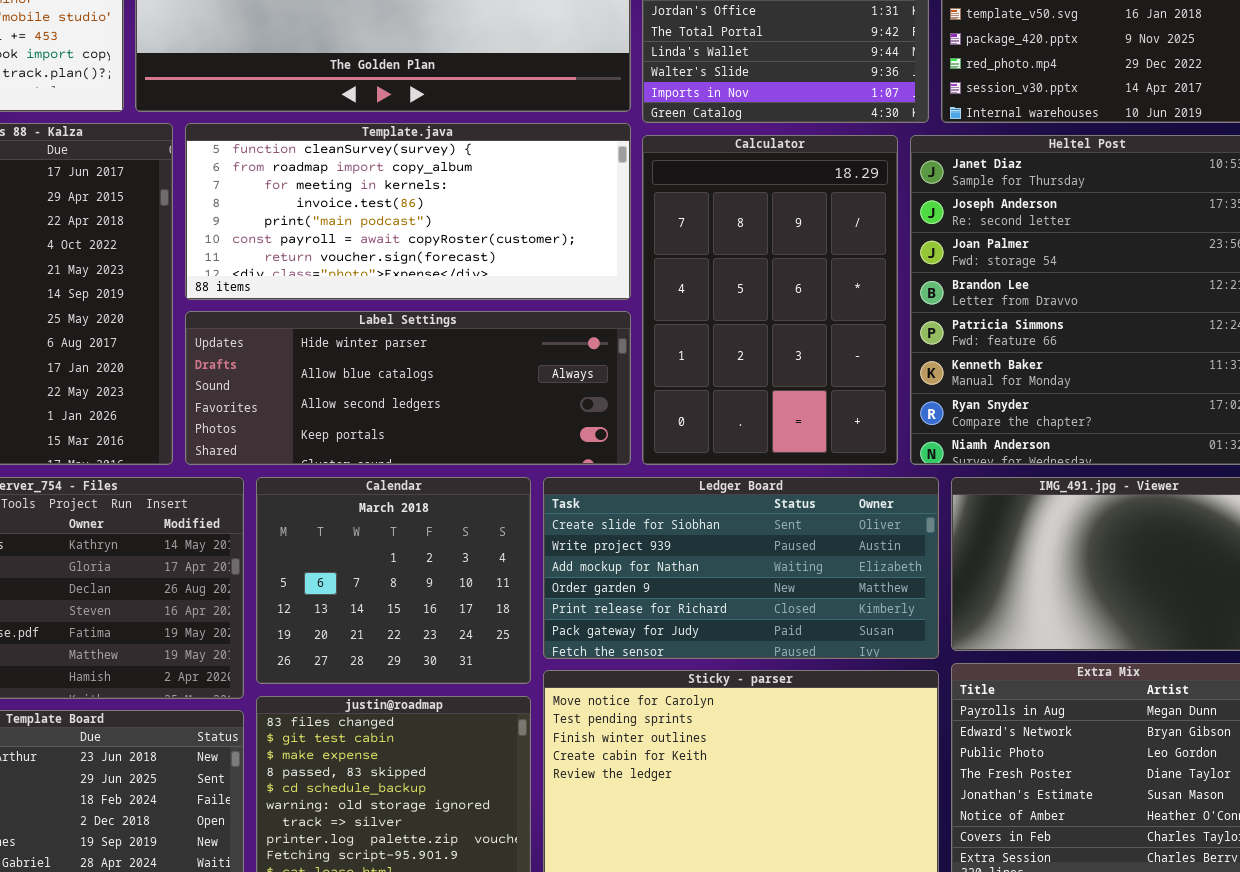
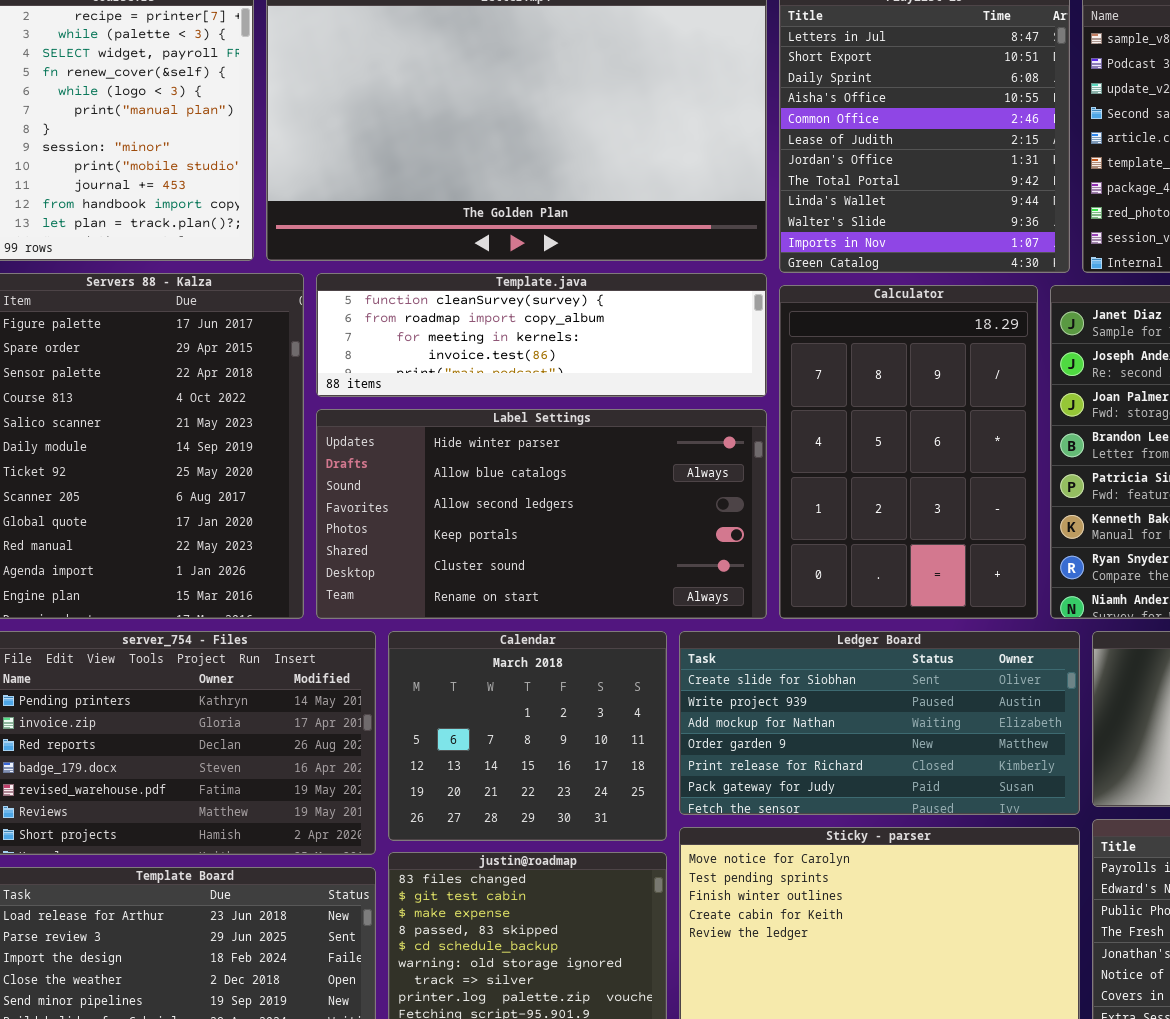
Template.java: [185,123,631,300] -> [316,273,767,397], resized
Label Settings: [185,311,631,465] -> [316,409,767,619], resized

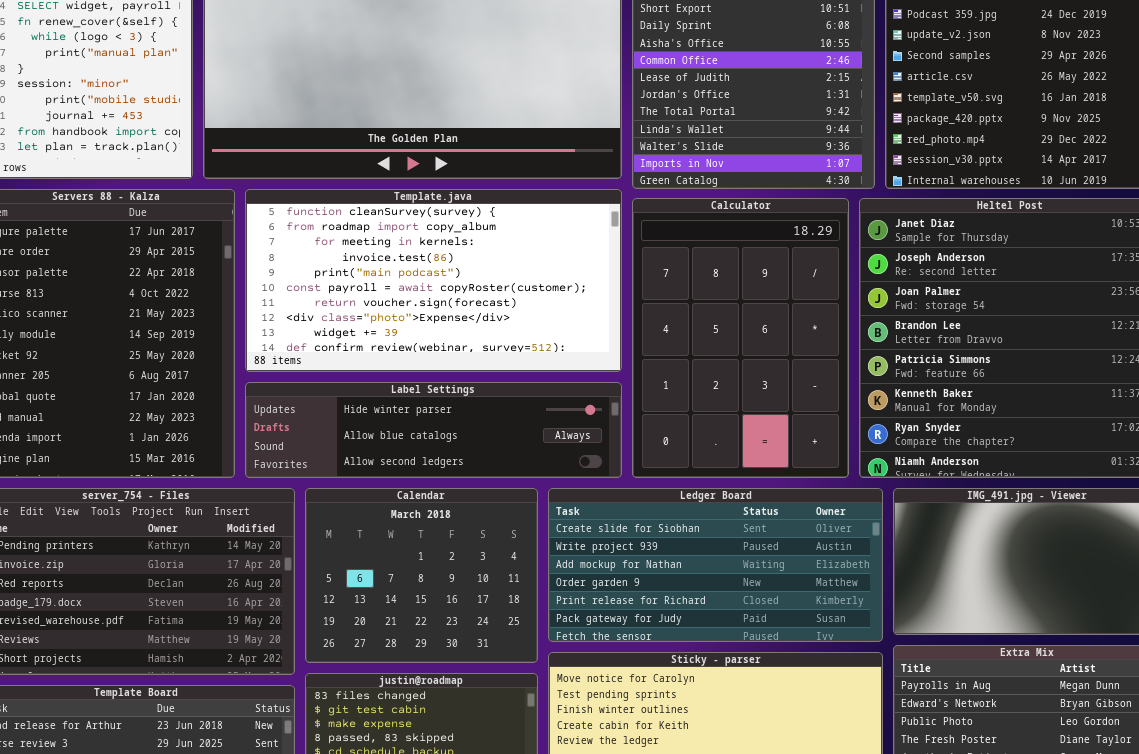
Template.java: [316,273,767,397] -> [245,189,622,372], resized
Label Settings: [316,409,767,619] -> [245,382,622,478], resized

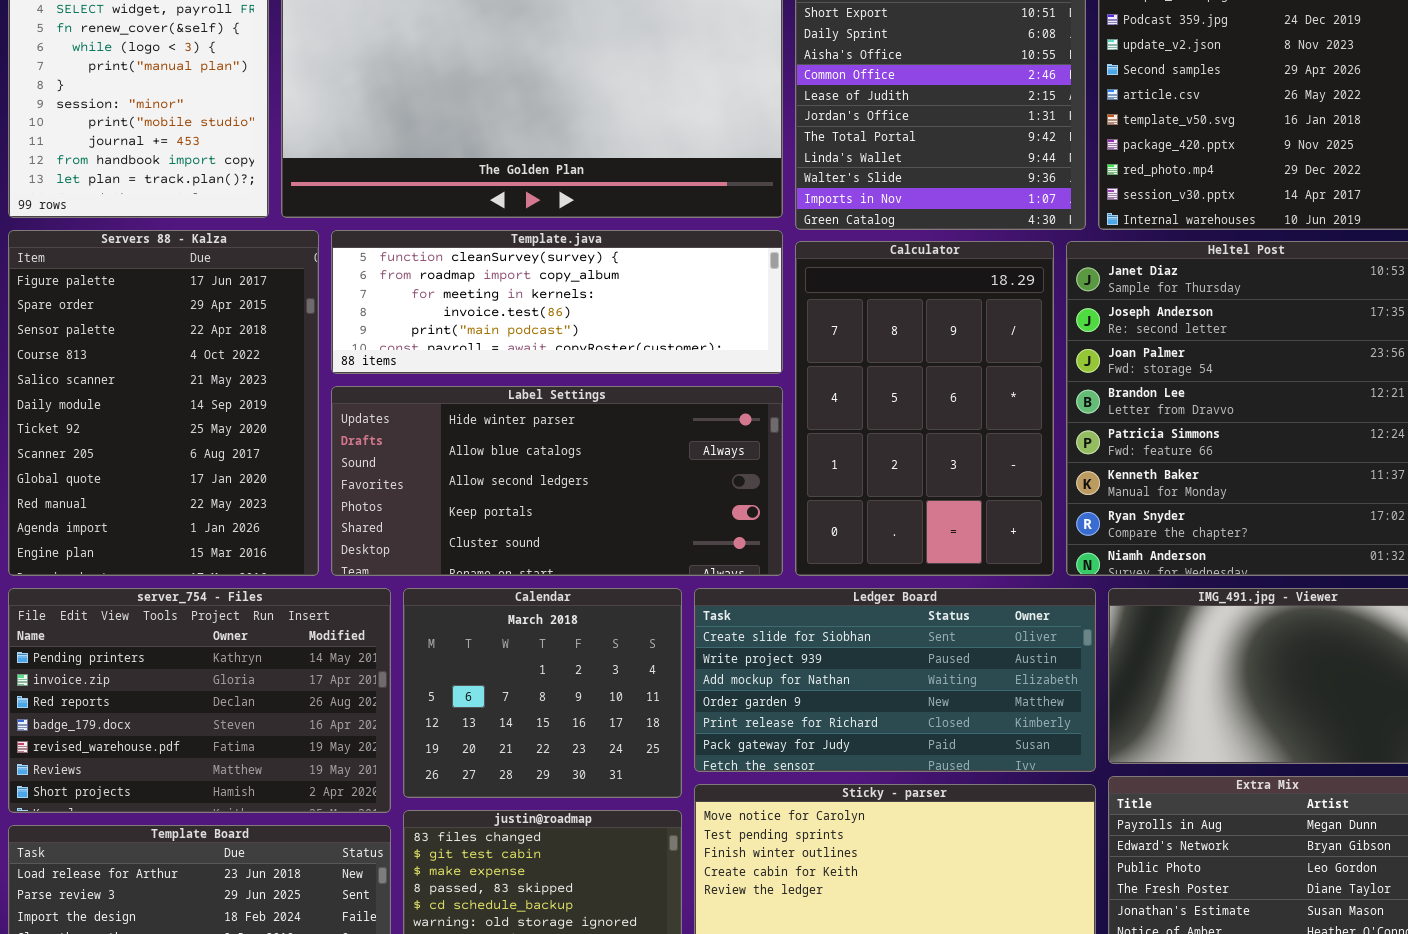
Template.java: [245,189,622,372] -> [331,230,783,374], resized
Label Settings: [245,382,622,478] -> [331,386,783,576], resized

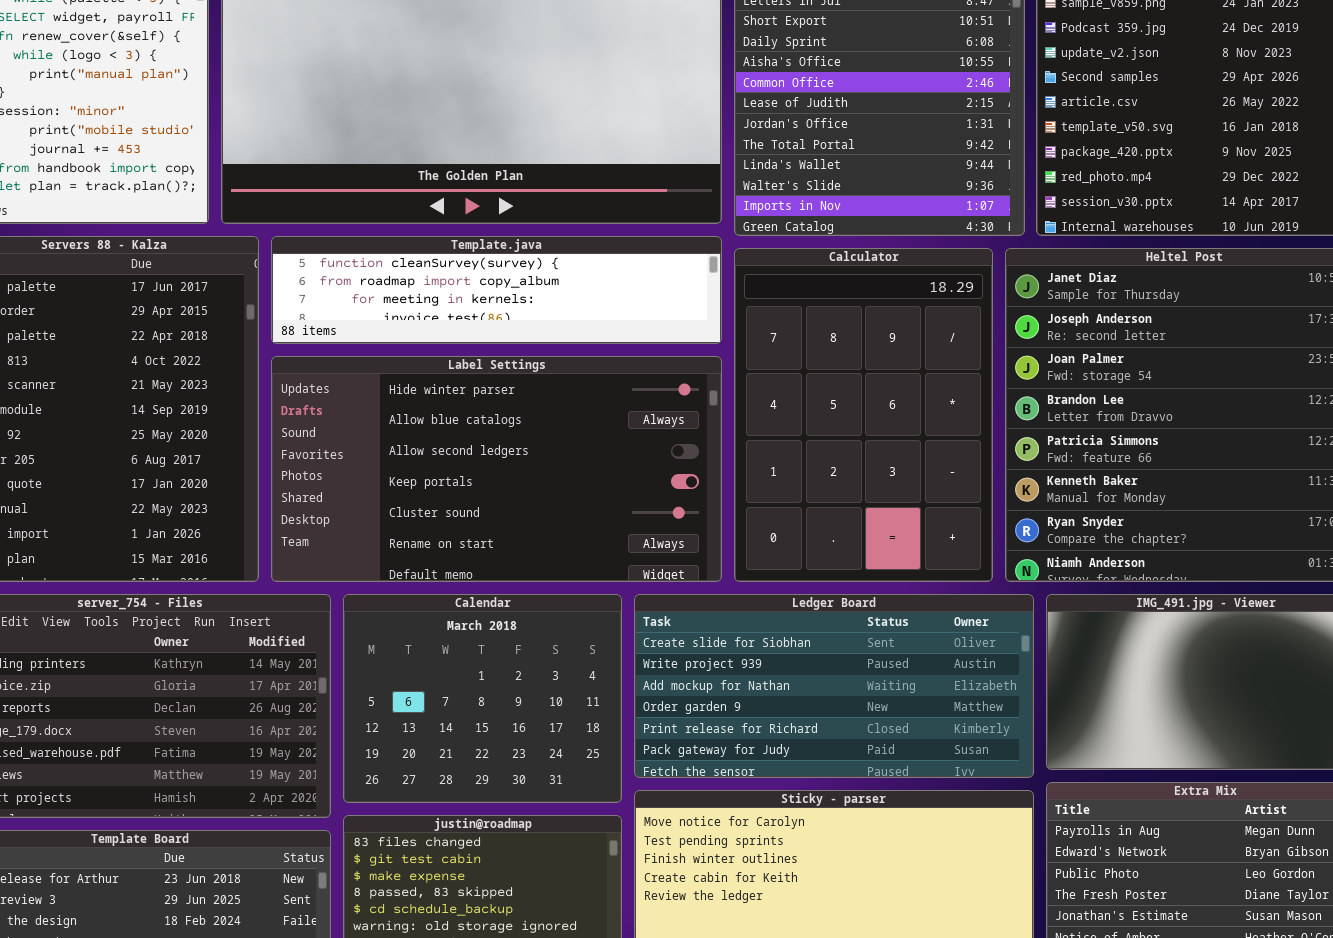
Template.java: [331,230,783,374] -> [271,236,722,344], resized
Label Settings: [331,386,783,576] -> [271,356,722,582], resized

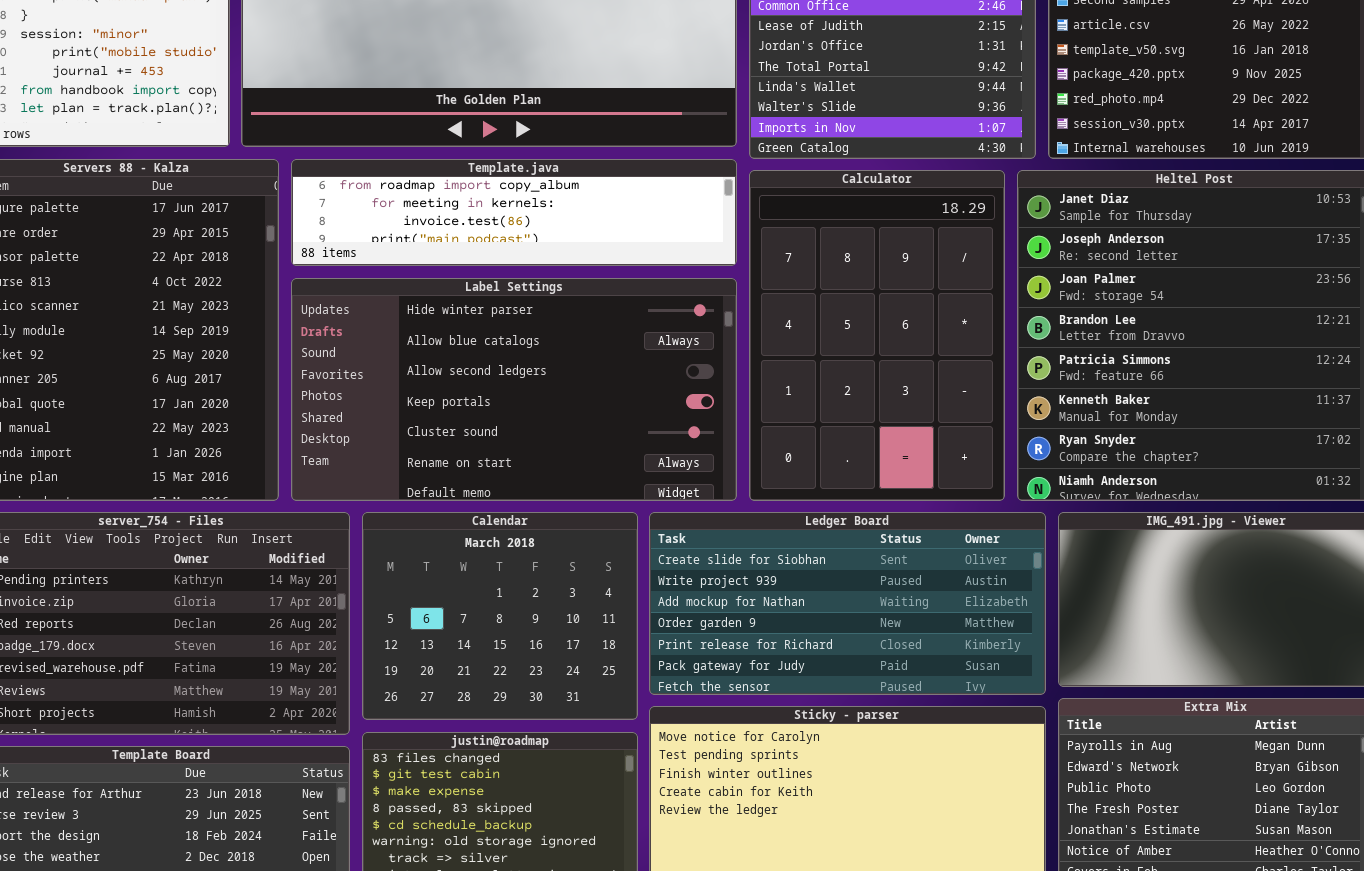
Template.java: [271,236,722,344] -> [291,159,737,266], scrolled down 1 row

